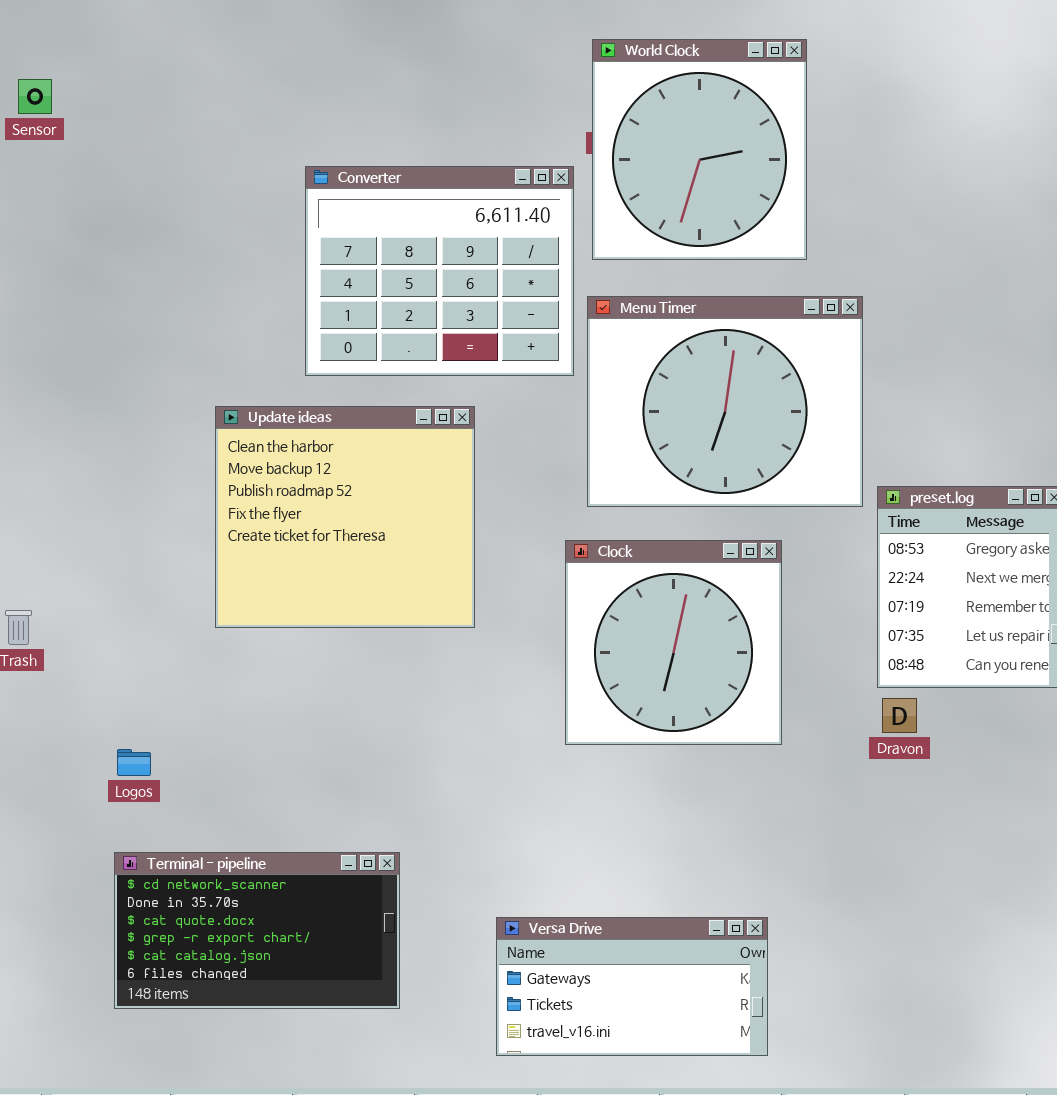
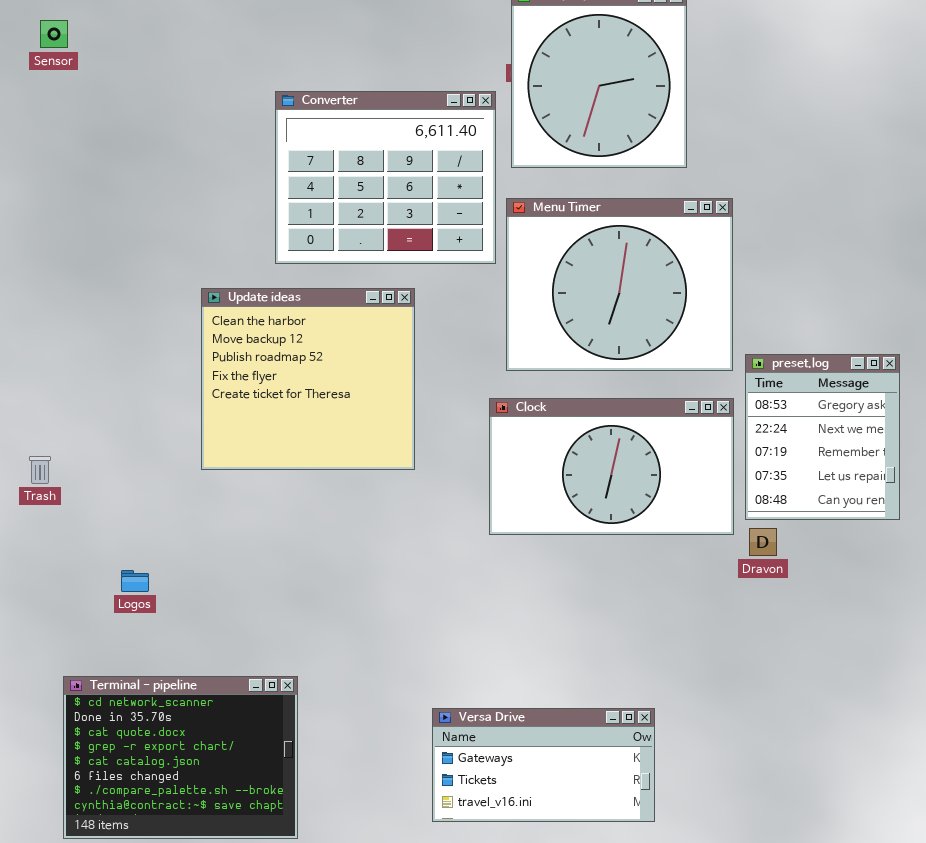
Clock: [565,540,782,745] -> [489,398,734,535], resized
Terminal - pipeline: [114,852,400,1009] -> [63,676,298,839], moved, resized

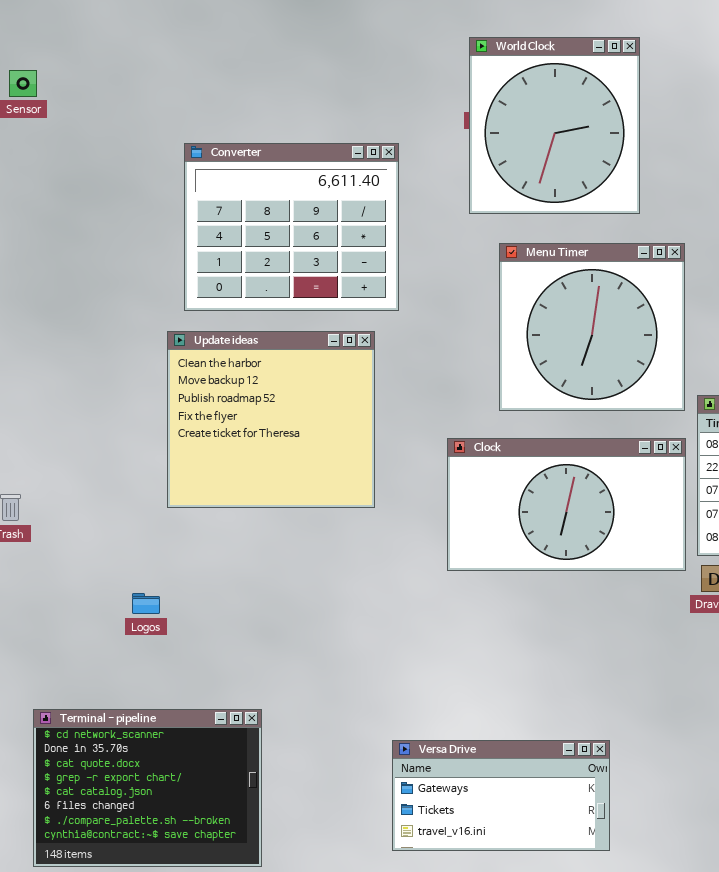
Converter: [275,91,496,264] -> [184,143,399,311], moved
Menu Timer: [506,198,733,371] -> [499,243,685,411], resized
Logos: [121,570,149,592] -> [132,593,160,614], moved

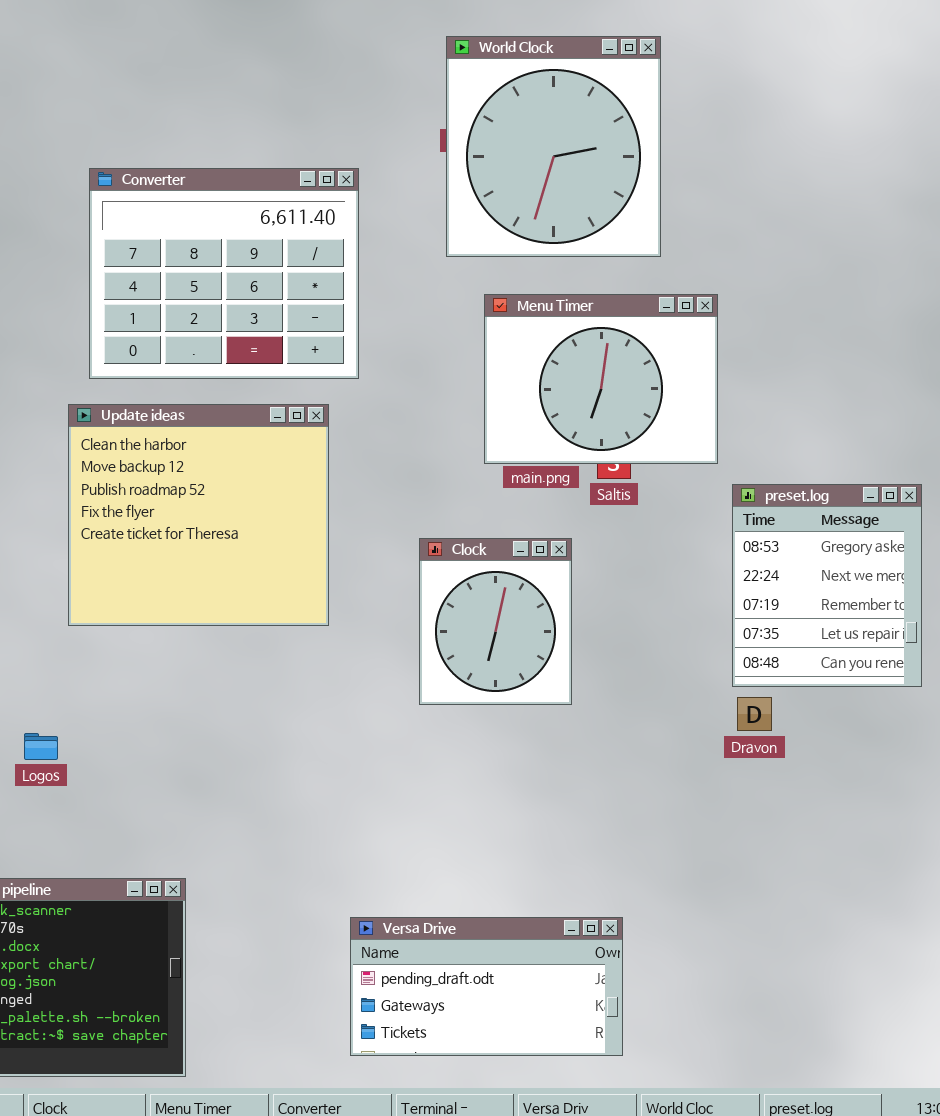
Menu Timer: [499,243,685,411] -> [484,294,718,464], resized
Clock: [447,438,686,571] -> [419,538,572,705], resized
Versa Drive: [392,740,610,851] -> [350,917,623,1056], scrolled up 1 row

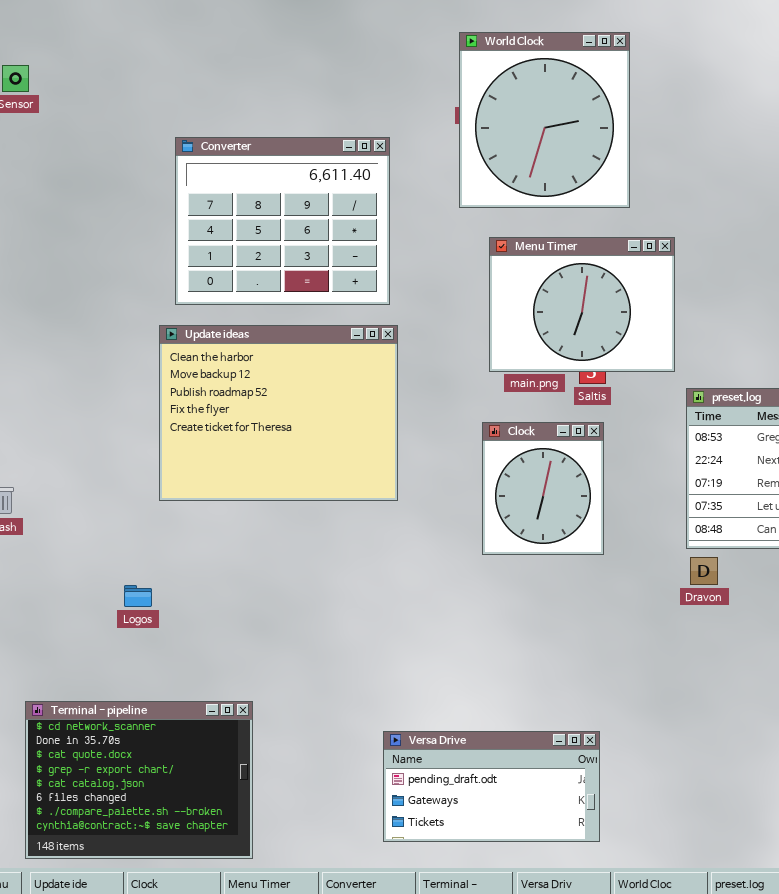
Update ideas: [68,404,329,626] -> [159,325,398,501], resized
Clock: [419,538,572,705] -> [482,422,604,555], moved

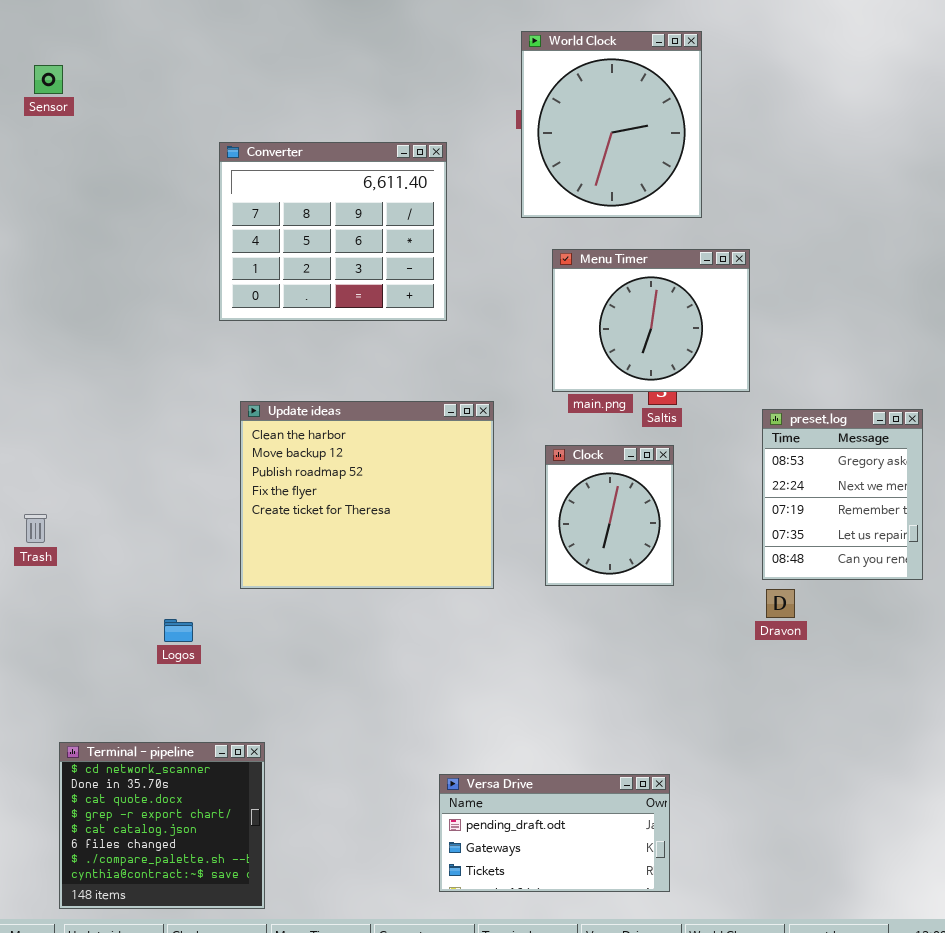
Update ideas: [159,325,398,501] -> [240,401,494,589], moved
Terminal - pipeline: [25,701,253,859] -> [59,742,265,909], resized

